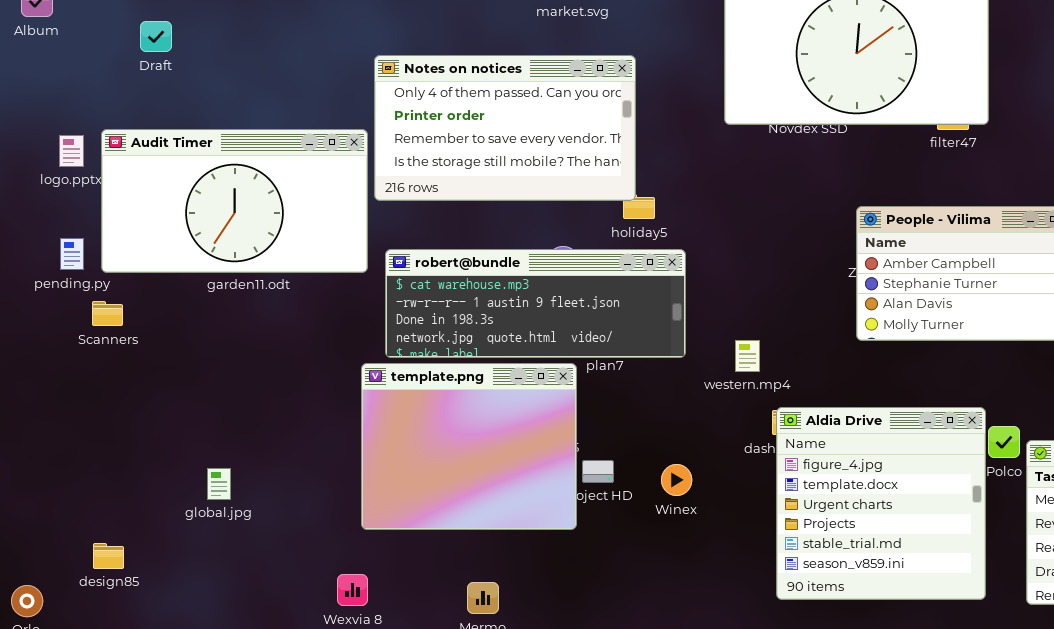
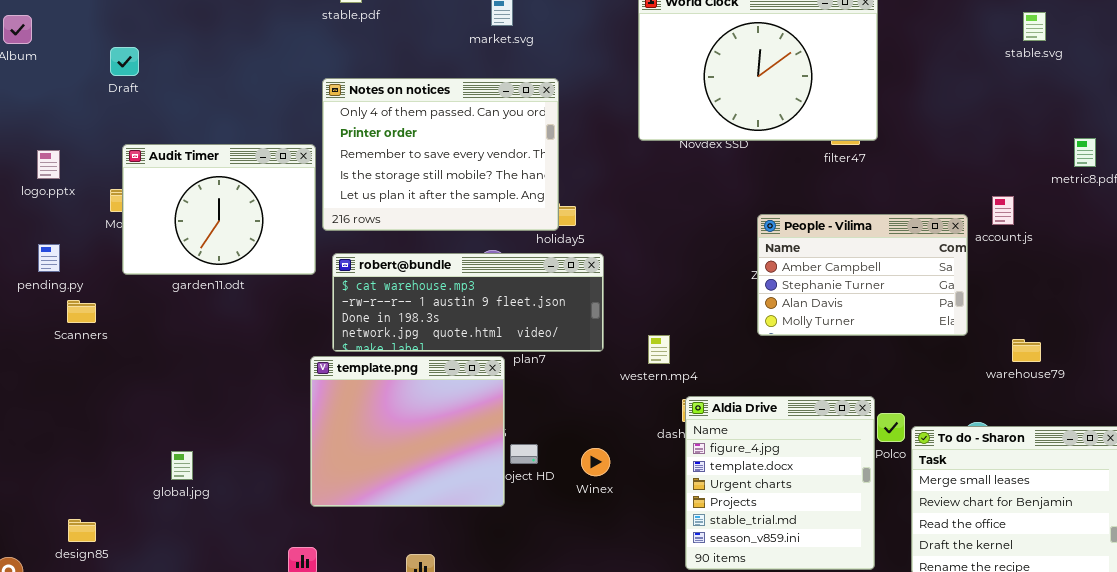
Notes on notices: [374,55,636,201] -> [322,78,559,231], resized
Audit Timer: [101,129,368,273] -> [122,144,316,275], resized

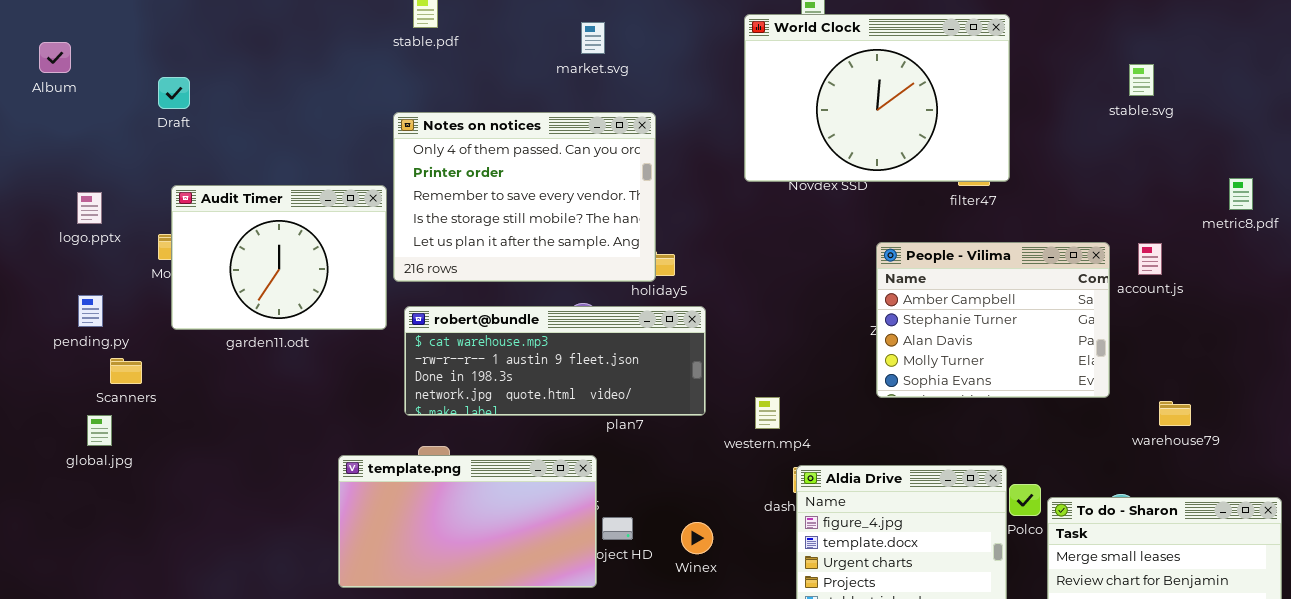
stable.svg: [1023,12,1046,41] -> [1129,64,1154,96], moved
People - Vilima: [757,214,968,336] -> [876,242,1110,398], resized
template.png: [310,356,505,507] -> [338,455,597,588], resized
global.jpg: [171,451,193,480] -> [87,415,112,446], moved

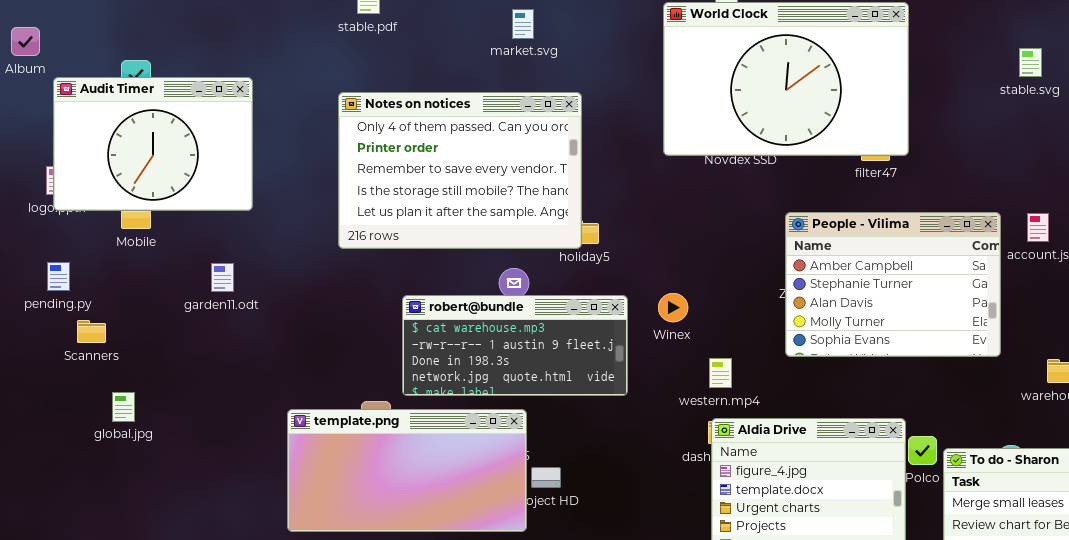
Audit Timer: [171,185,387,330] -> [53,77,253,211], moved
robert@bundle: [404,306,706,416] -> [402,295,628,396], moved, resized
western.mp4: [755,397,780,429] -> [709,358,732,388], moved
global.jpg: [87,415,112,446] -> [112,392,135,422], moved
Winex: [681,522,713,554] -> [658,293,688,322], moved

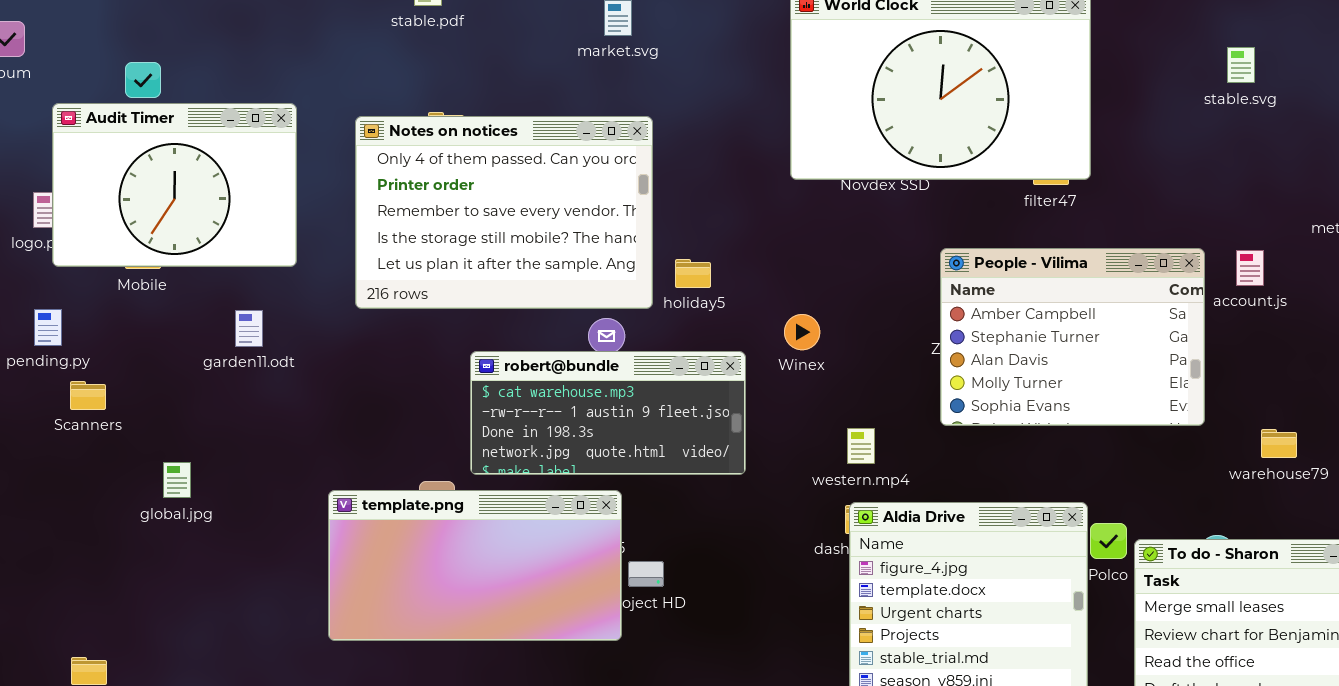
Audit Timer: [53,77,253,211] -> [52,103,297,267], moved
Notes on notices: [338,92,582,249] -> [355,116,653,309], moved
Winex: [658,293,688,322] -> [784,314,820,350], moved
global.jpg: [112,392,135,422] -> [163,462,191,498], moved

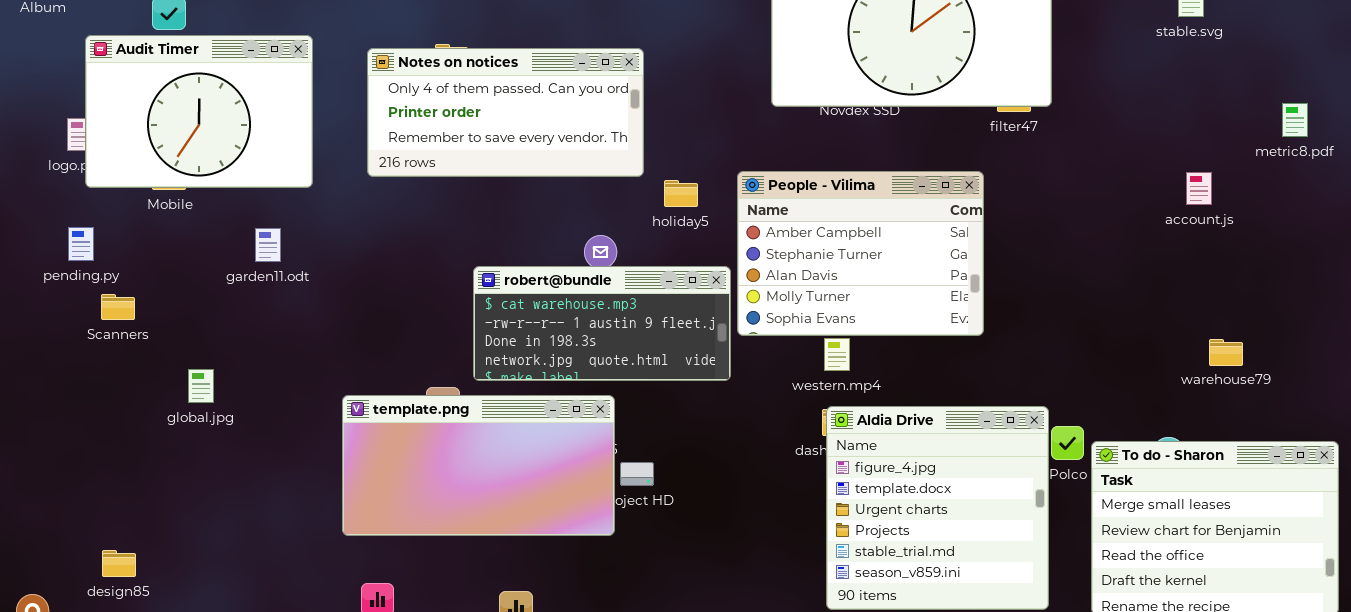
Notes on notices: [355,116,653,309] -> [367,48,644,177], resized
People - Vilima: [940,248,1205,426] -> [737,171,984,336], moved

